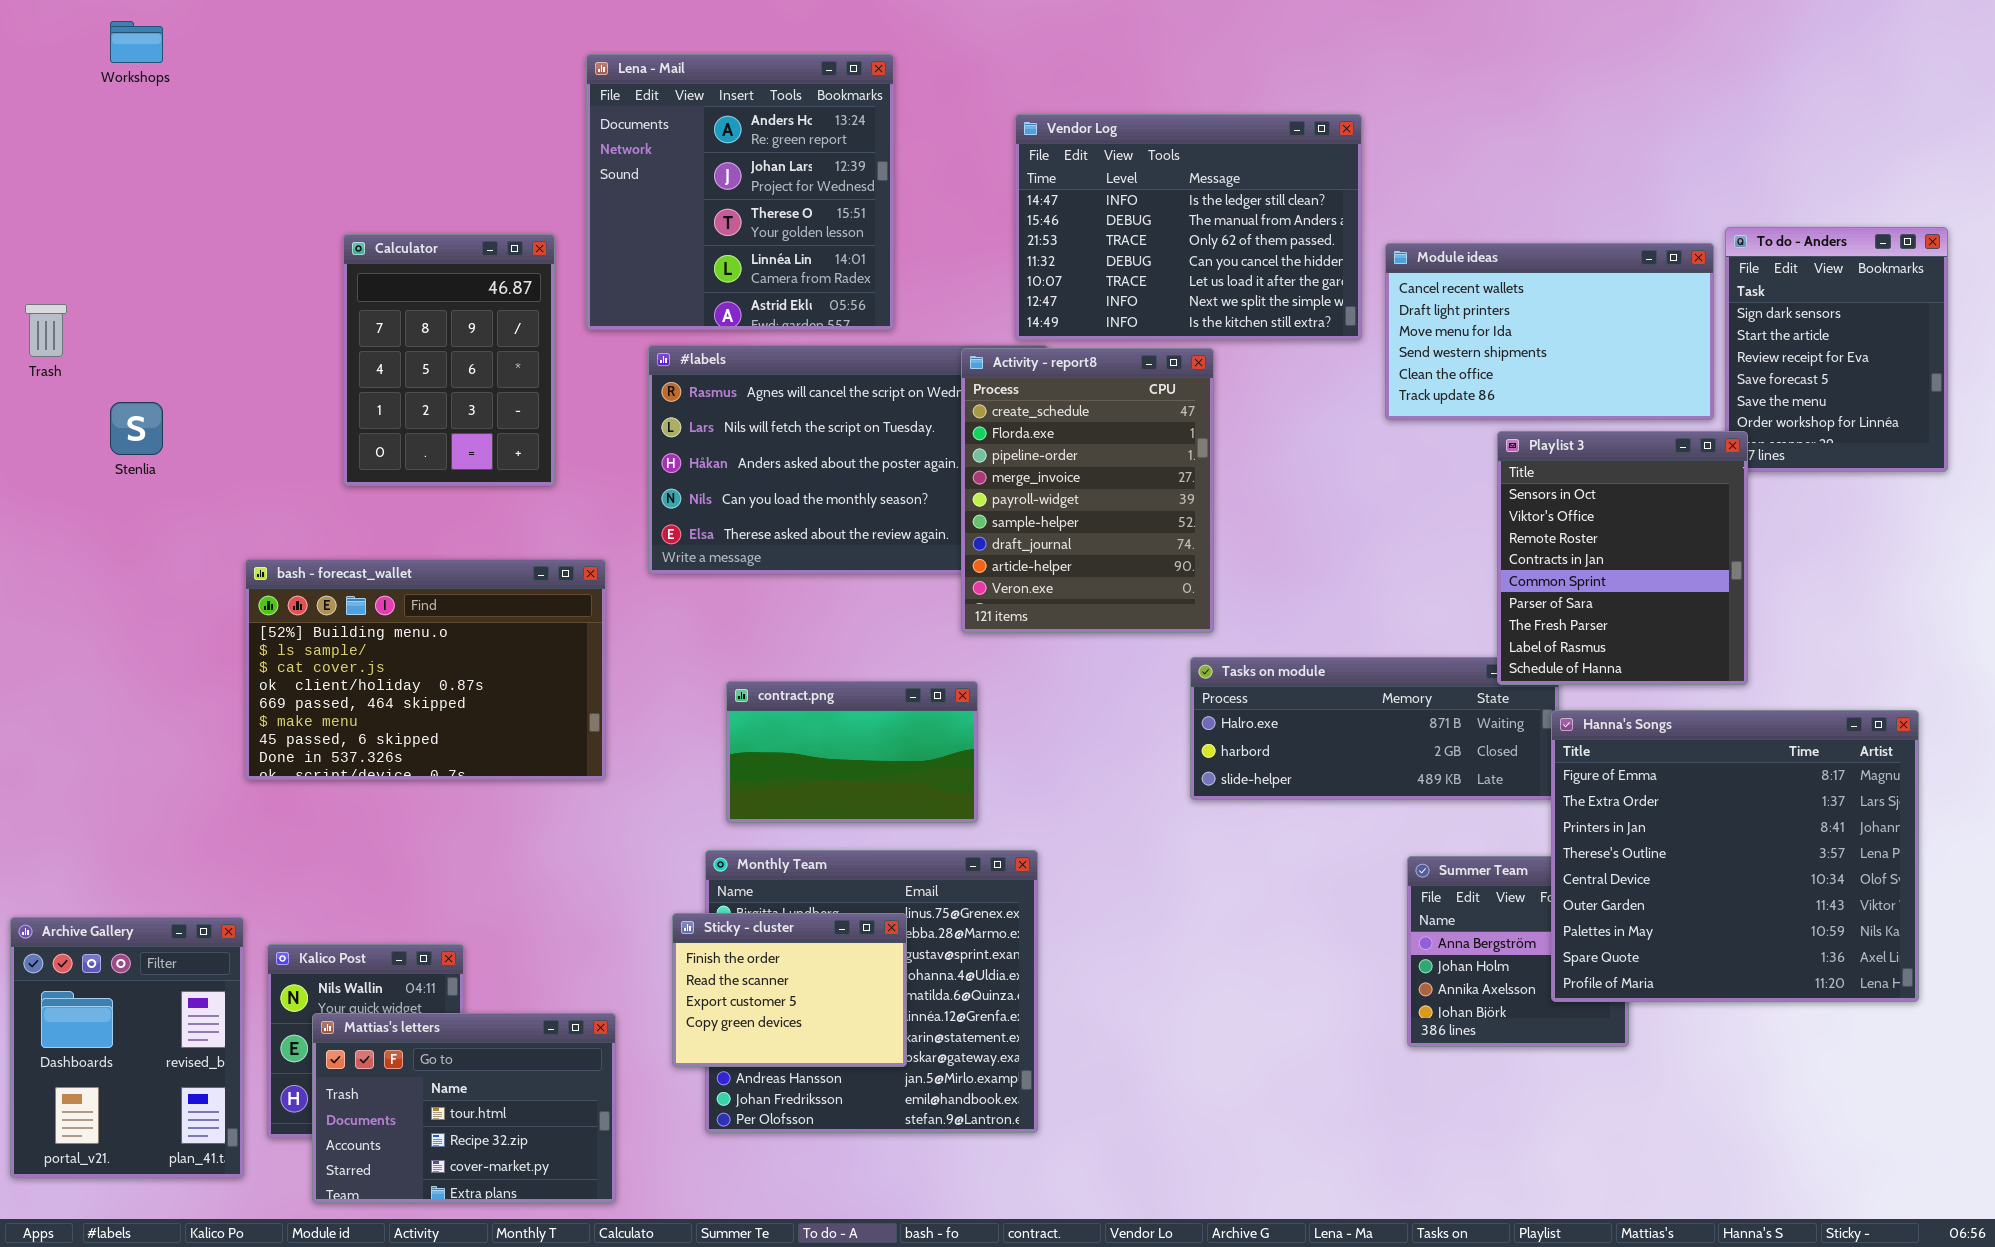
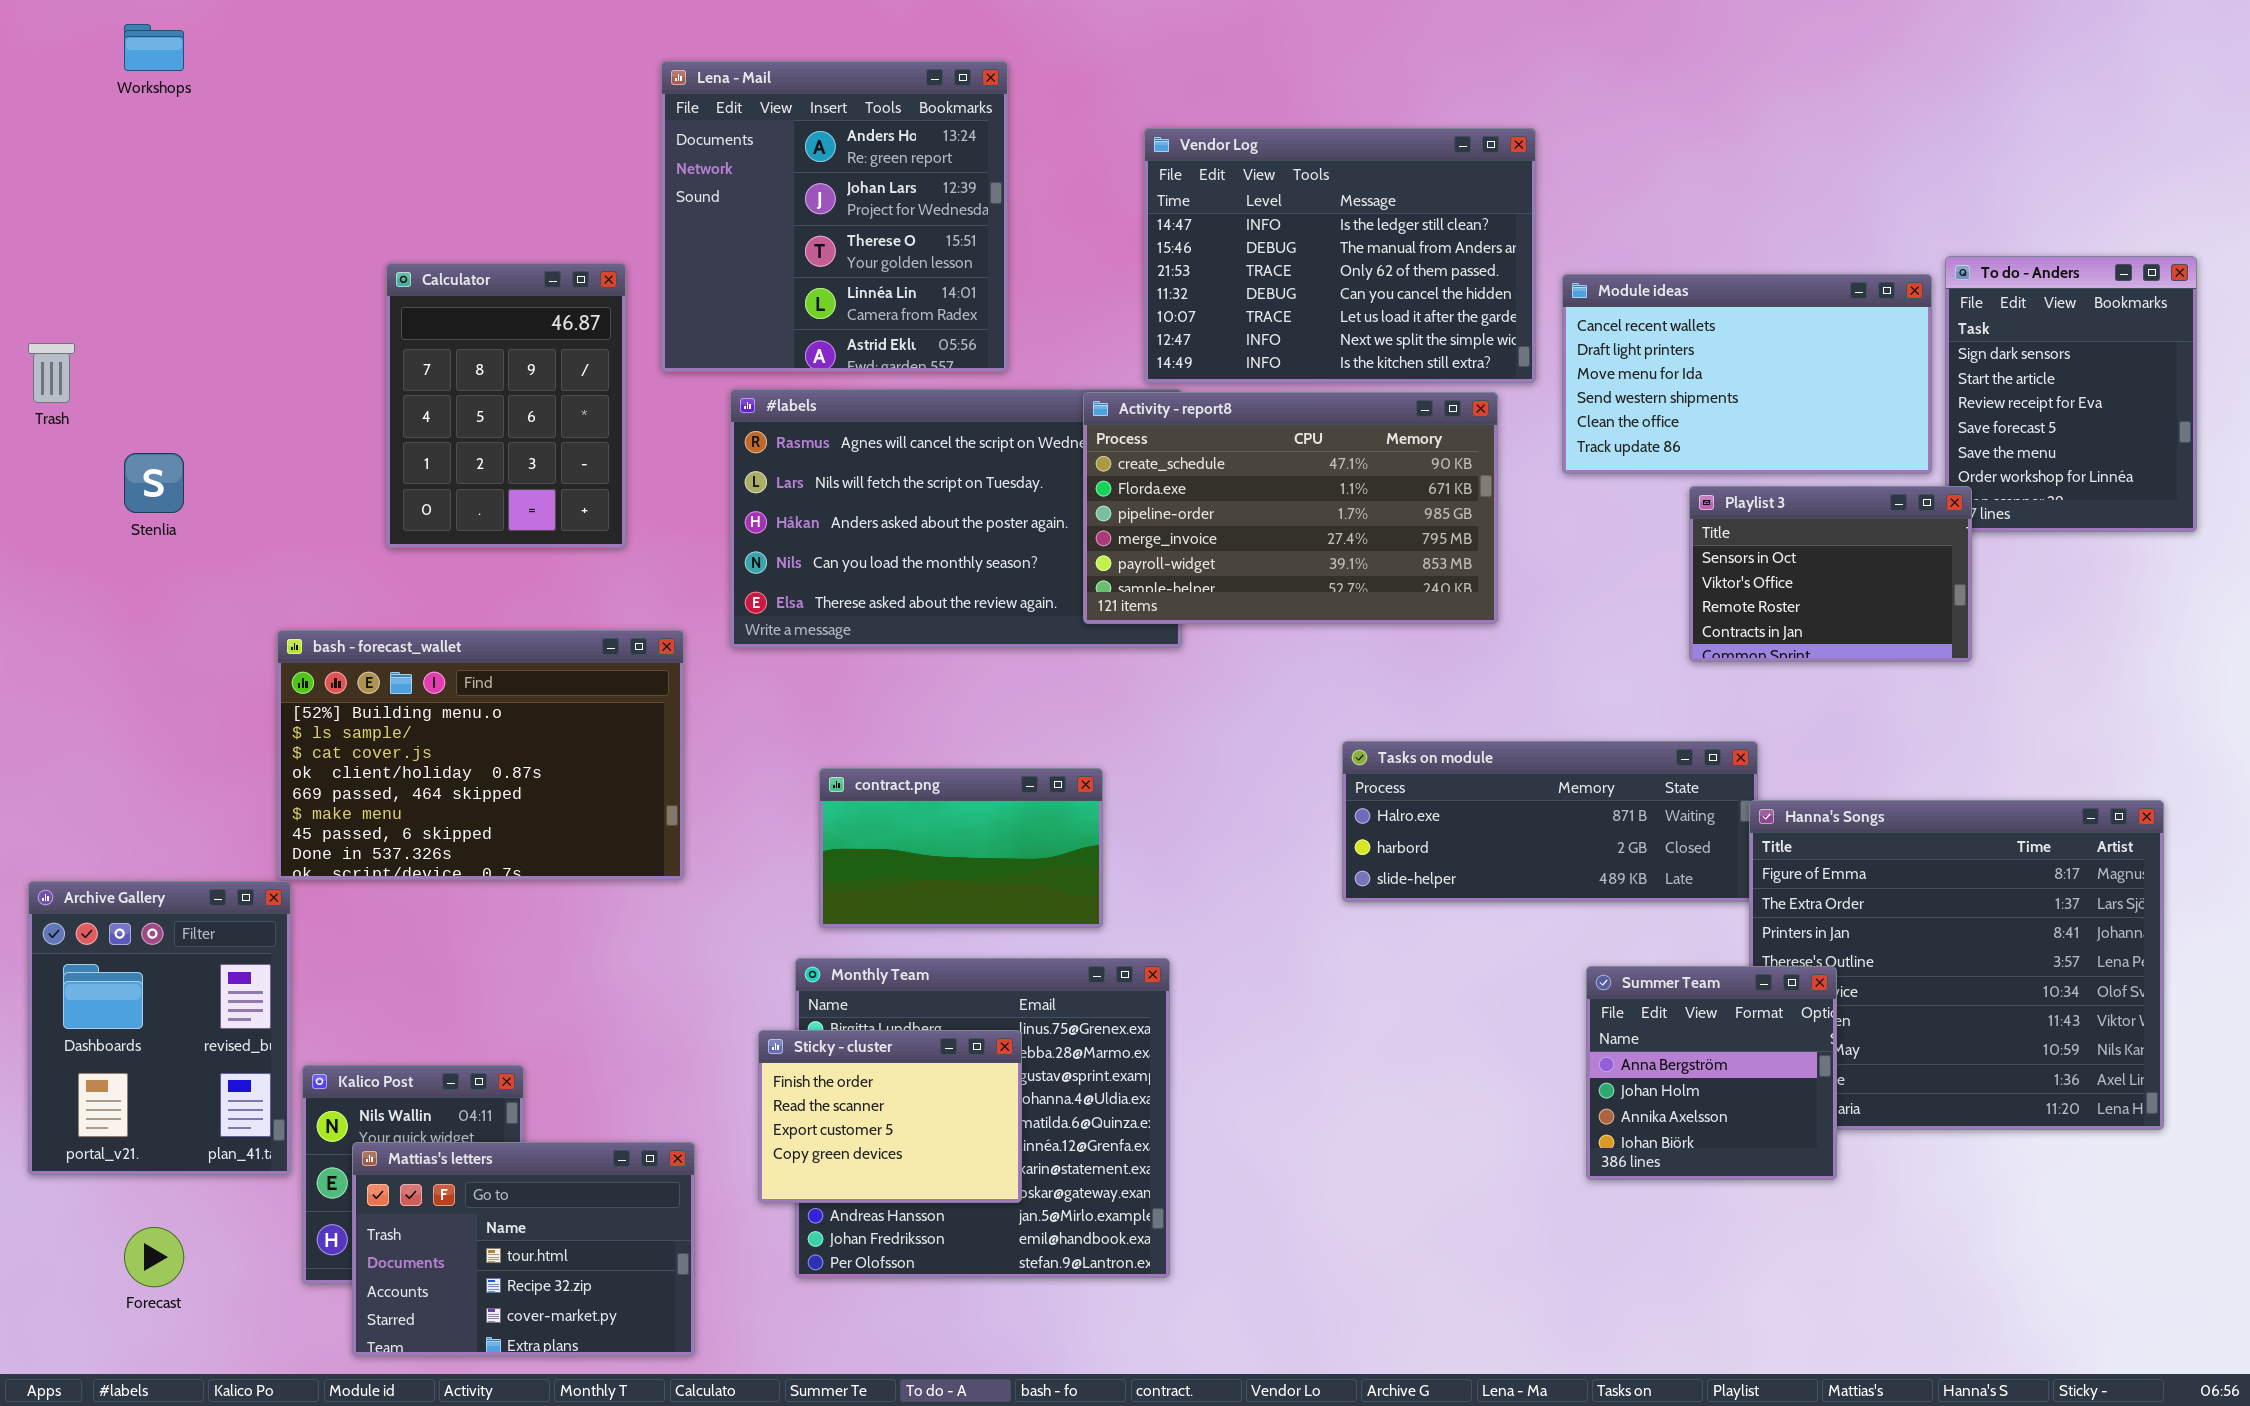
Activity - report8: [961,348,1214,633] -> [1083,392,1498,624], resized
Playlist 3: [1497,431,1748,685] -> [1689,486,1972,662], resized
Summer Team: [1407,856,1629,1047] -> [1586,966,1837,1180], raised
Archive Gallery: [10,917,244,1178] -> [28,881,291,1175], moved

